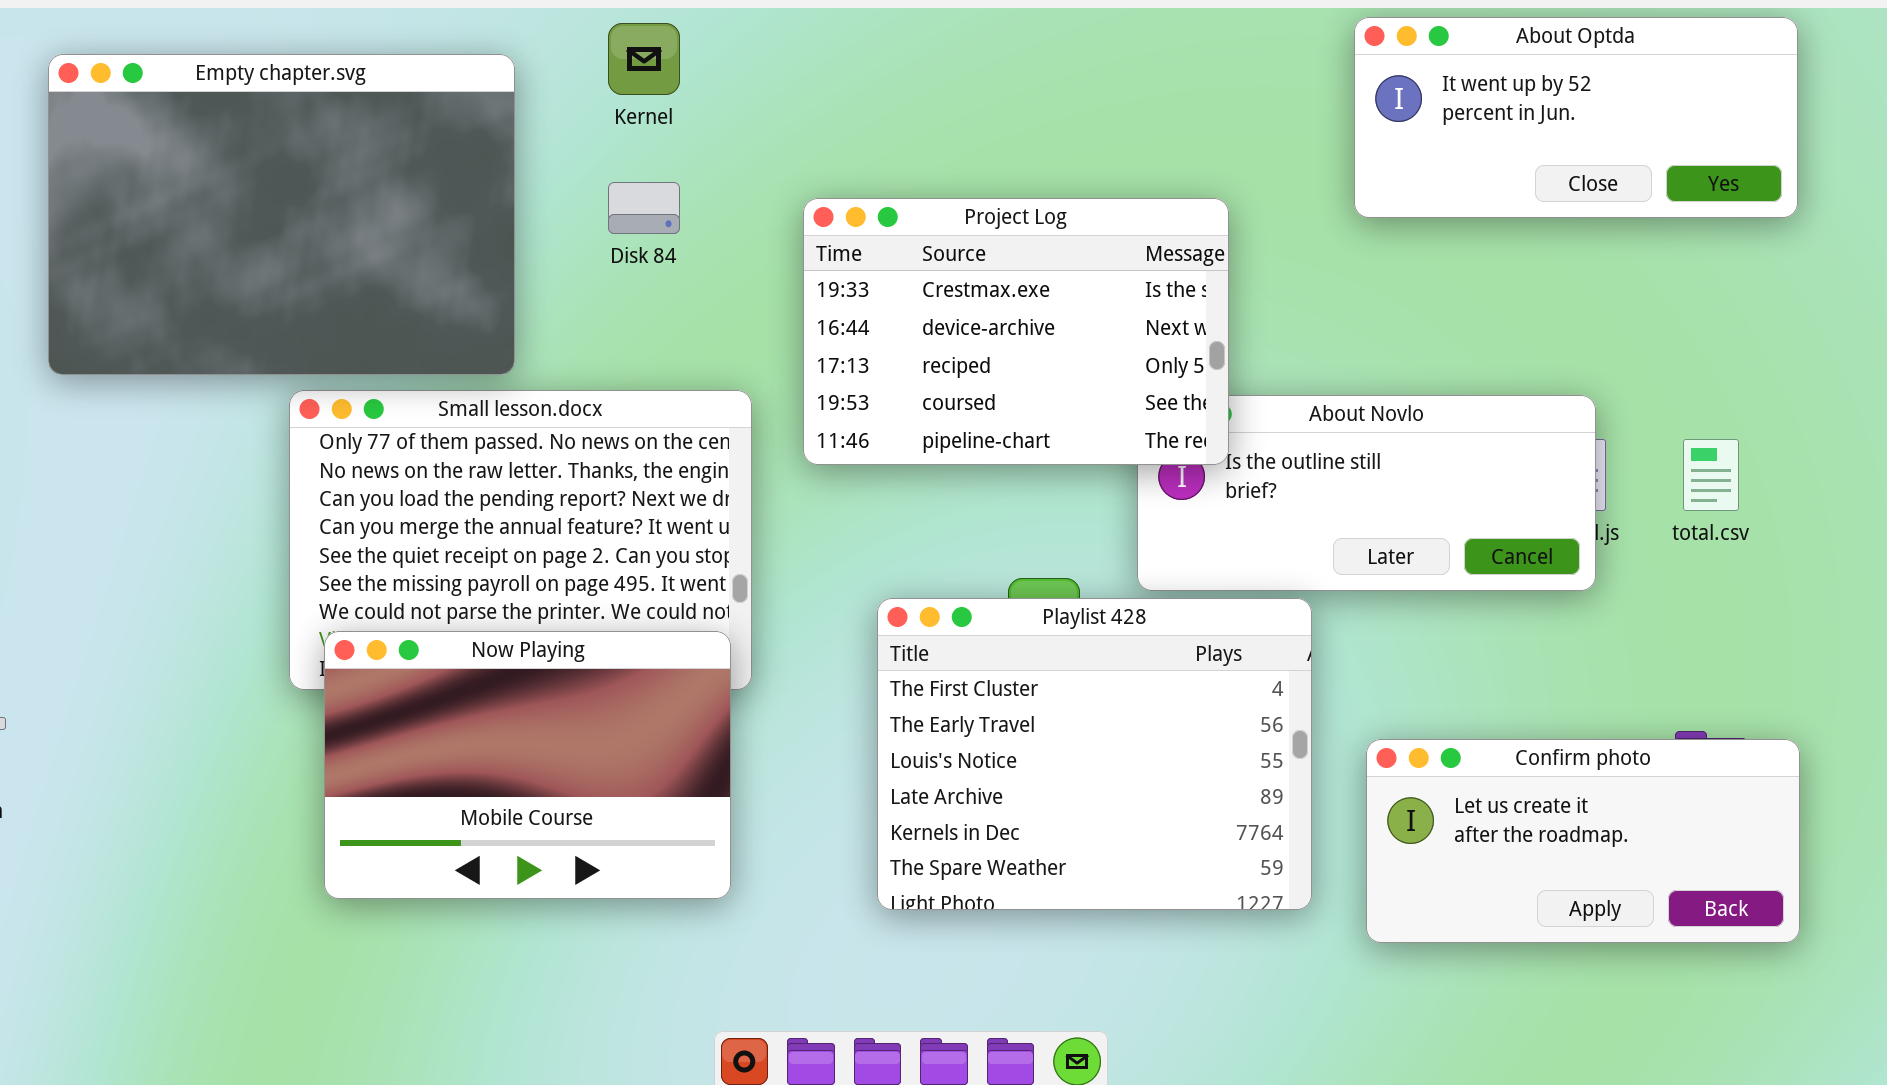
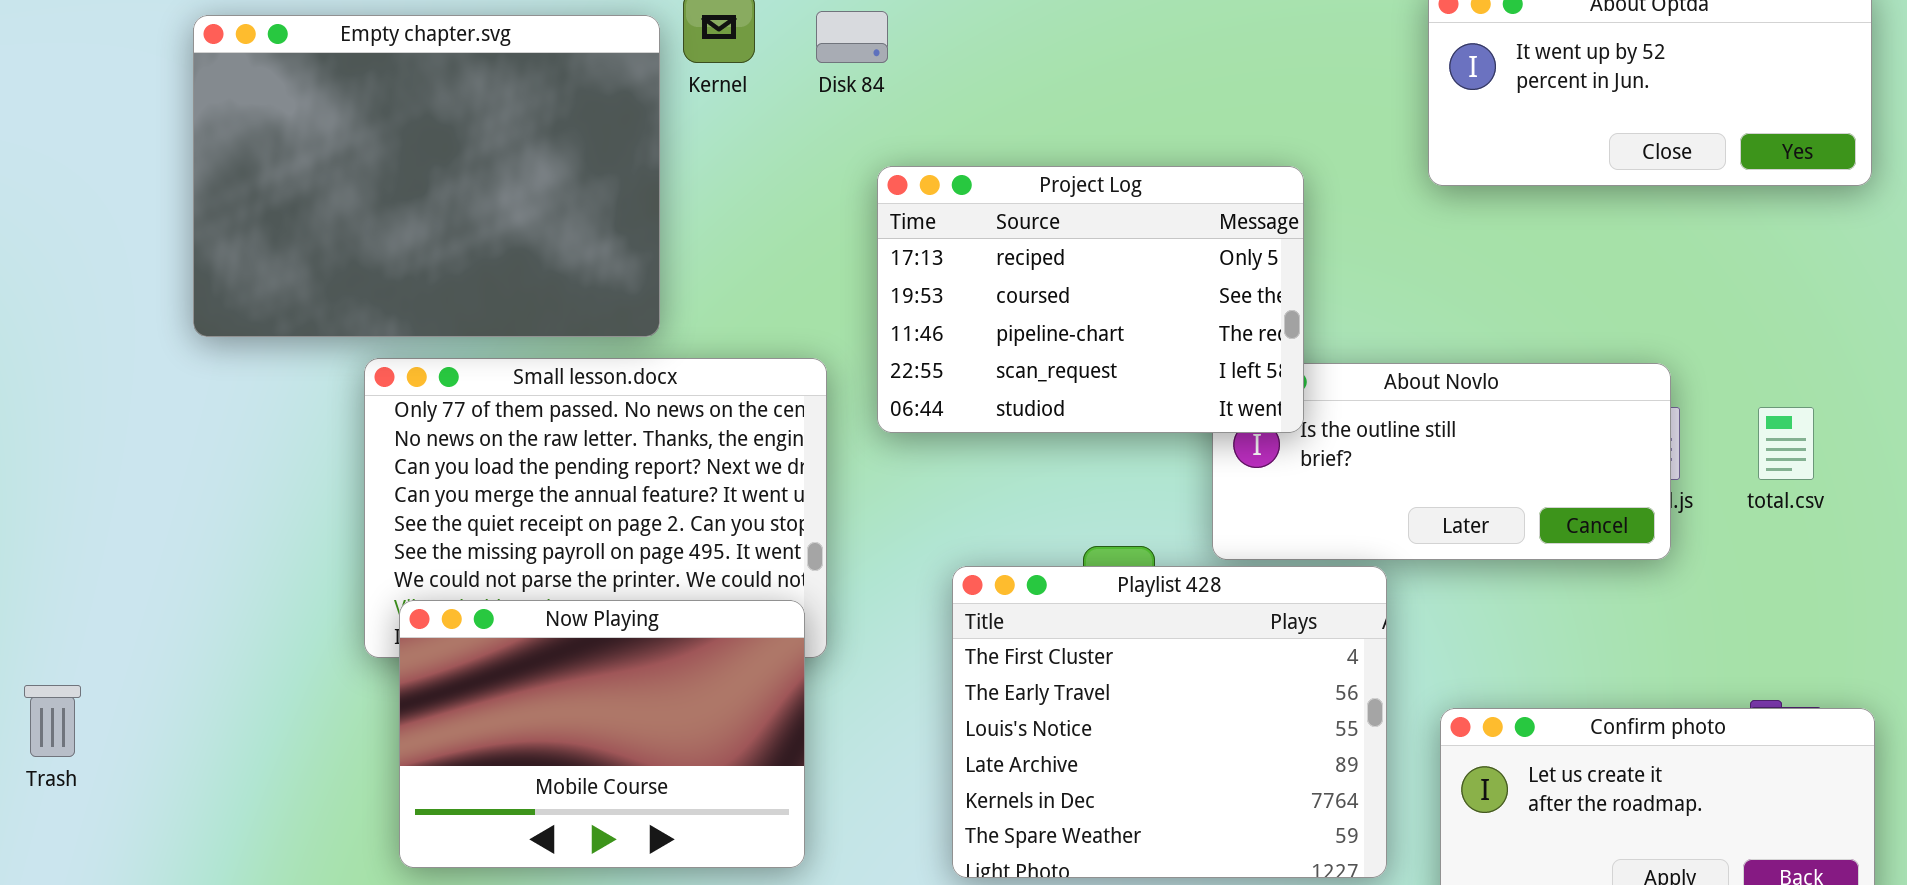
Empty chapter.svg: [48,54,515,375] -> [193,15,660,337], moved
Disk 84: [608,182,680,234] -> [816,11,888,63], moved
Project Log: [803,198,1229,465] -> [877,166,1304,433], scrolled down 2 rows

